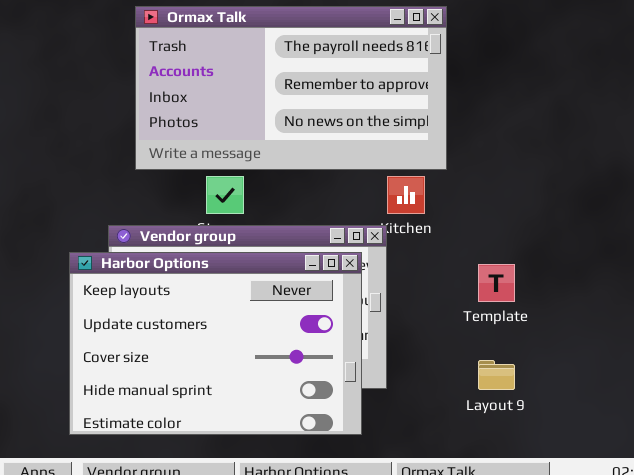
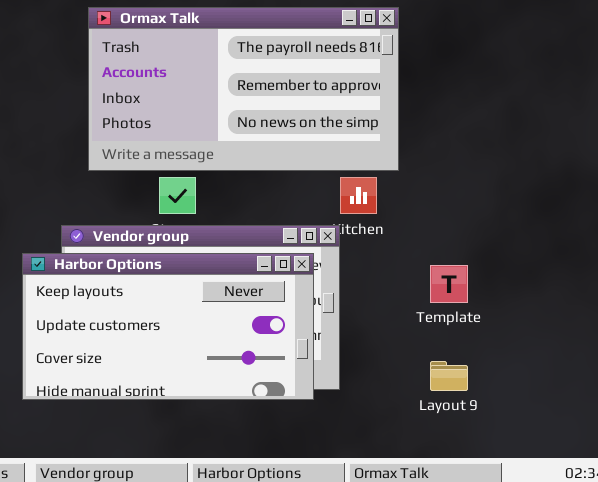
Harbor Options: [69,252,362,435] -> [22,253,314,400], resized

